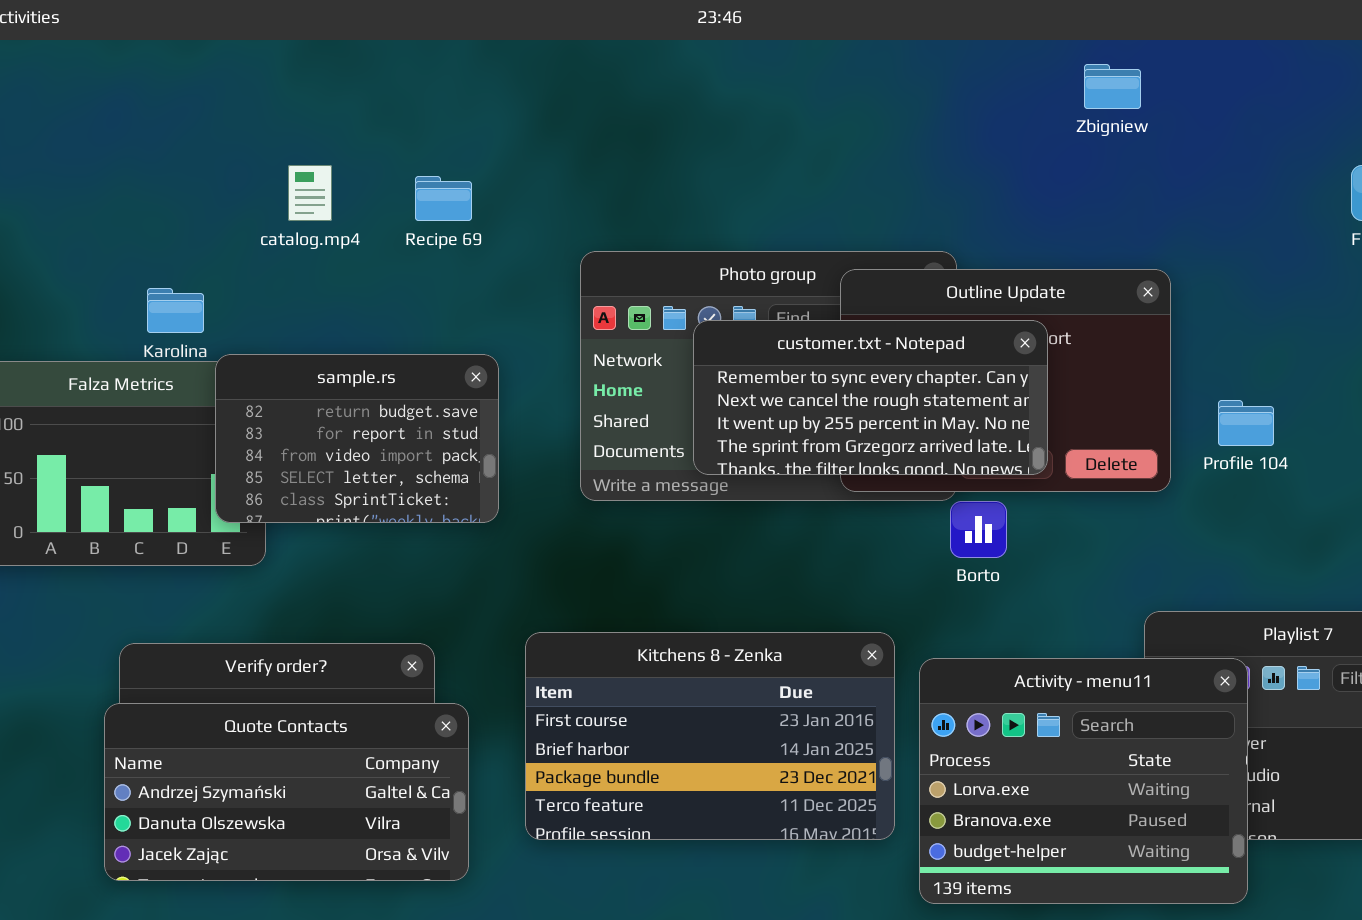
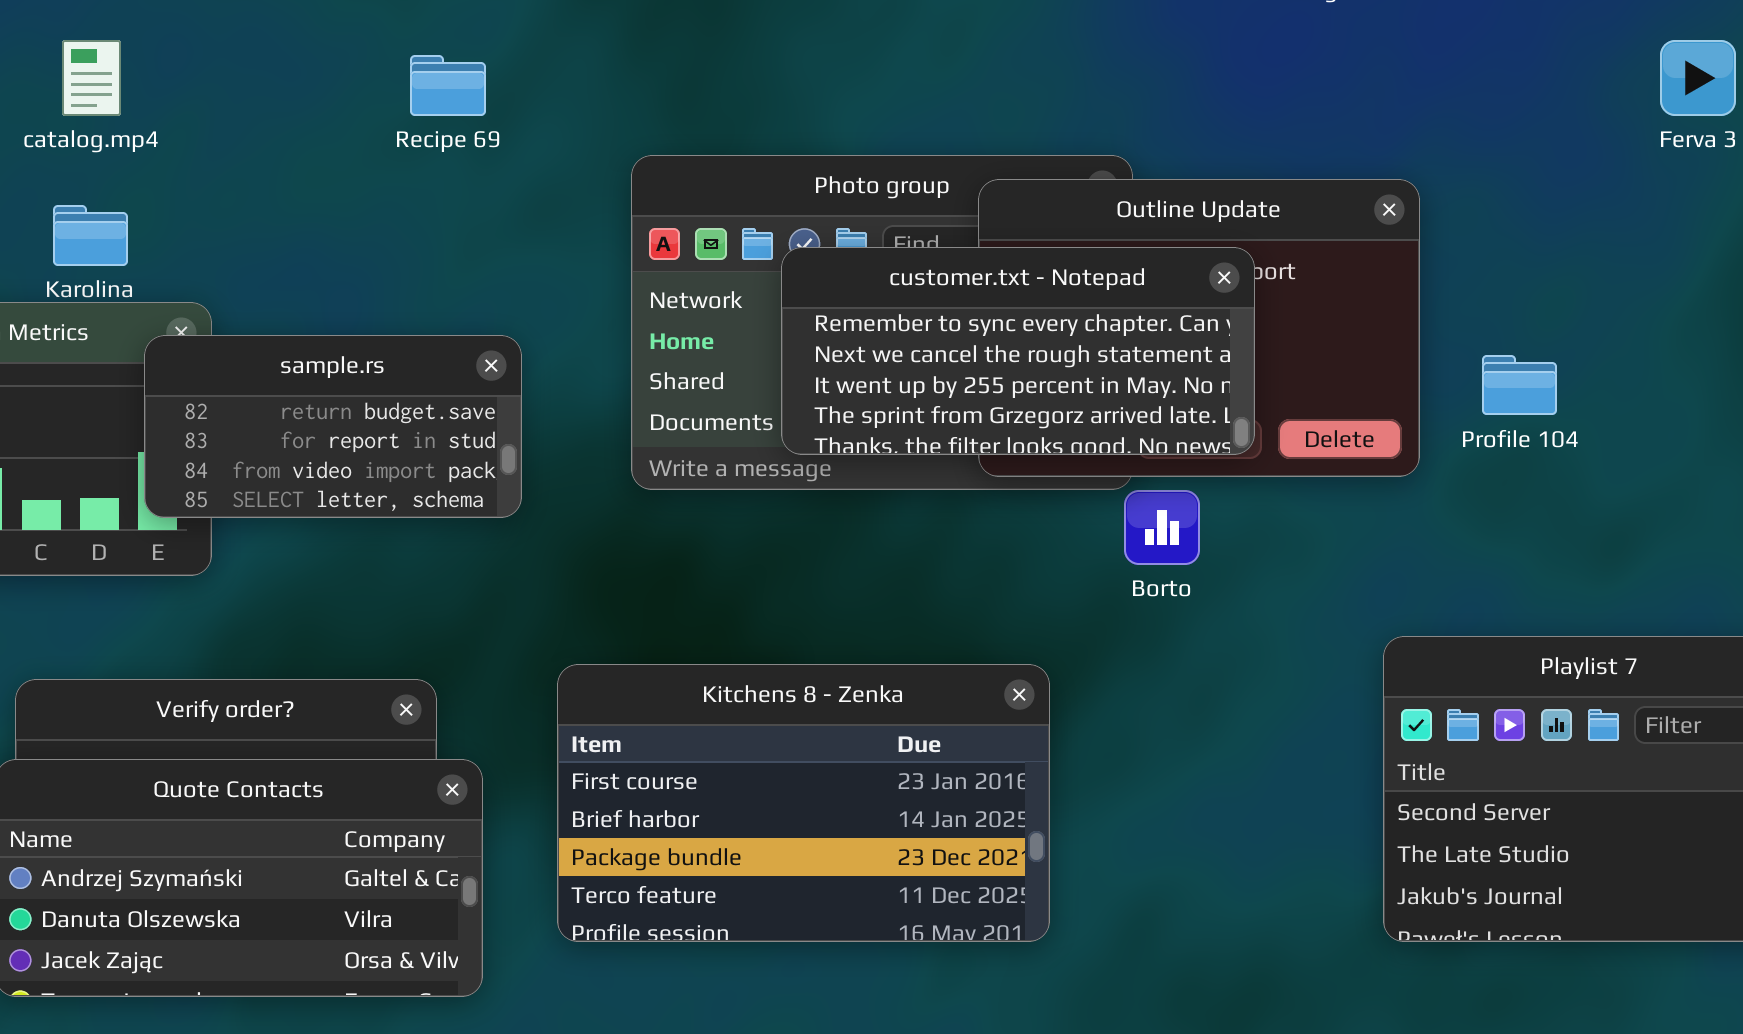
catalog.mp4: [288,165,332,221] -> [62,40,121,116], moved
sample.rs: [215,354,499,523] -> [144,335,522,518], resized
Activity - menu11: [919,658,1248,904] -> none, closed

